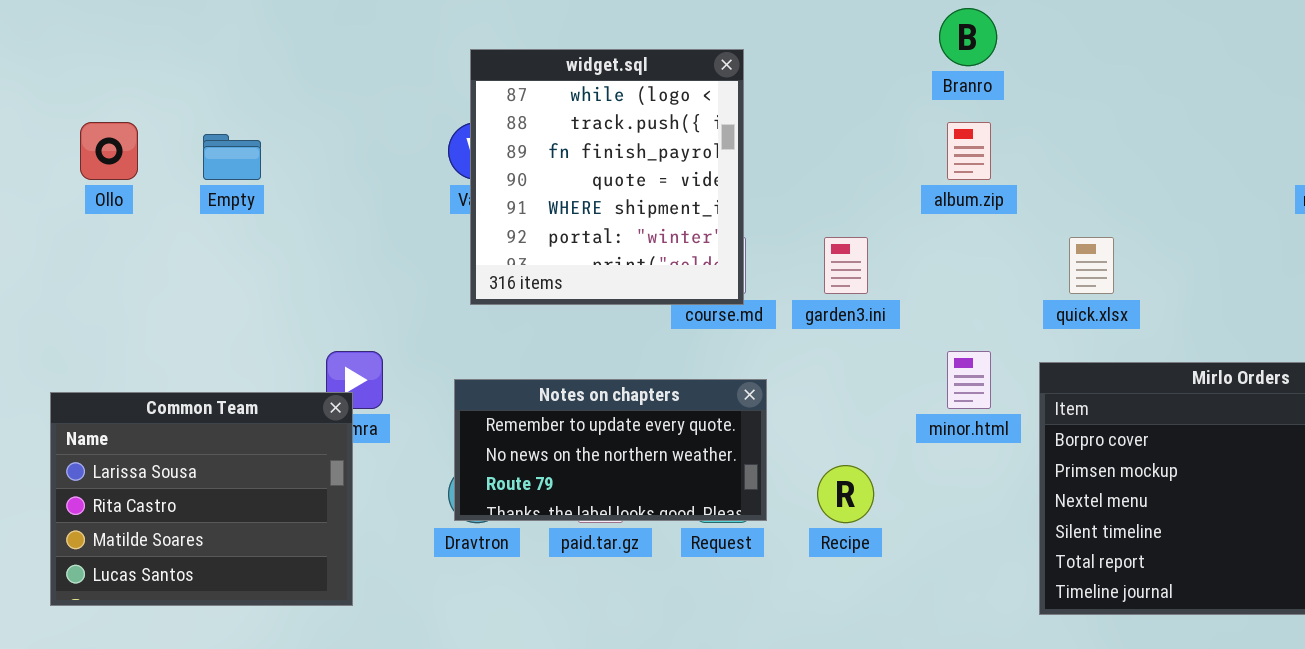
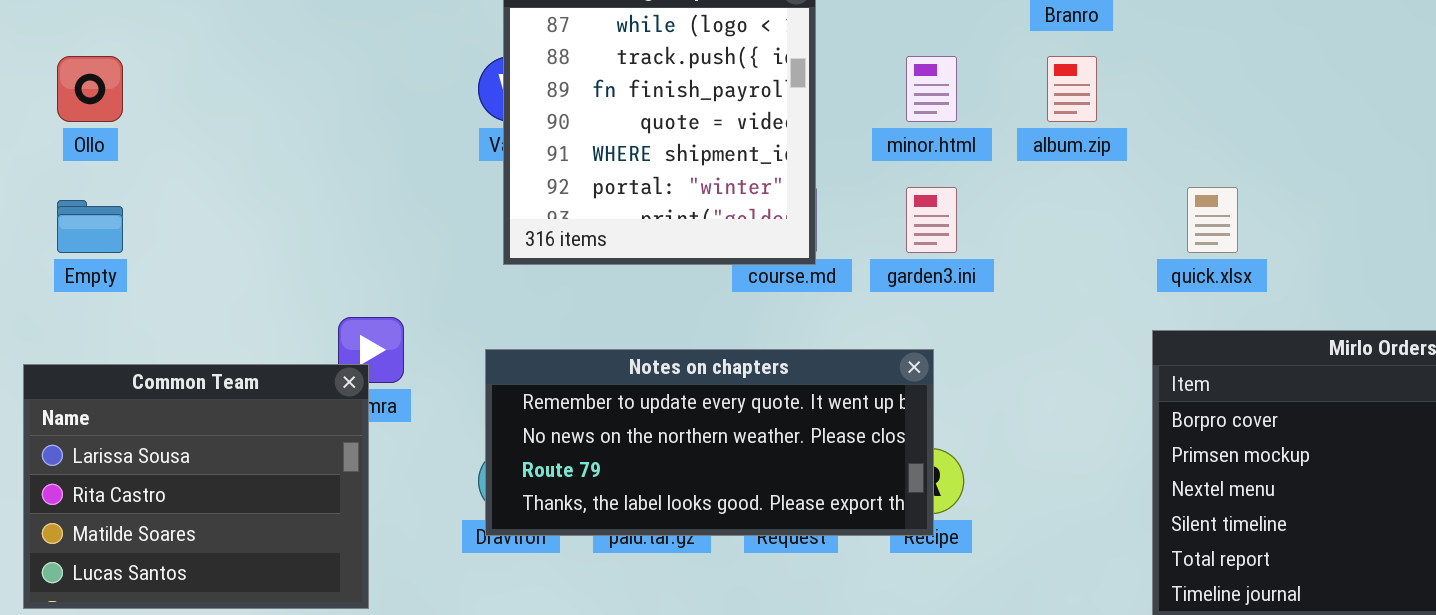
Empty: [203,134,261,180] -> [57,200,123,253], moved
minor.html: [947,351,991,409] -> [906,56,957,122], moved
Notes on chapters: [454,379,767,521] -> [485,349,934,536], resized

